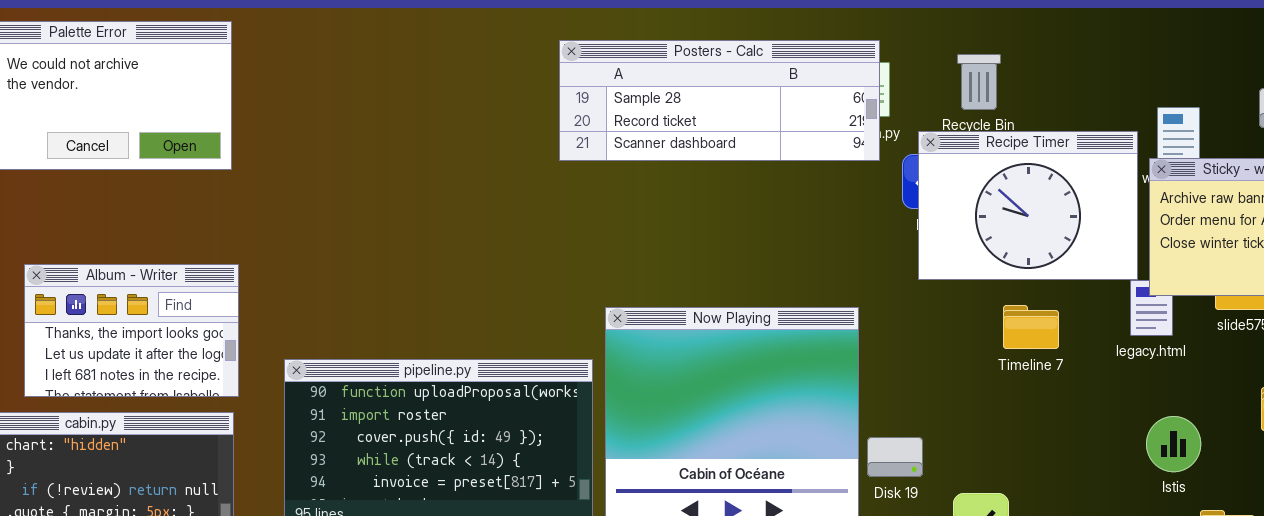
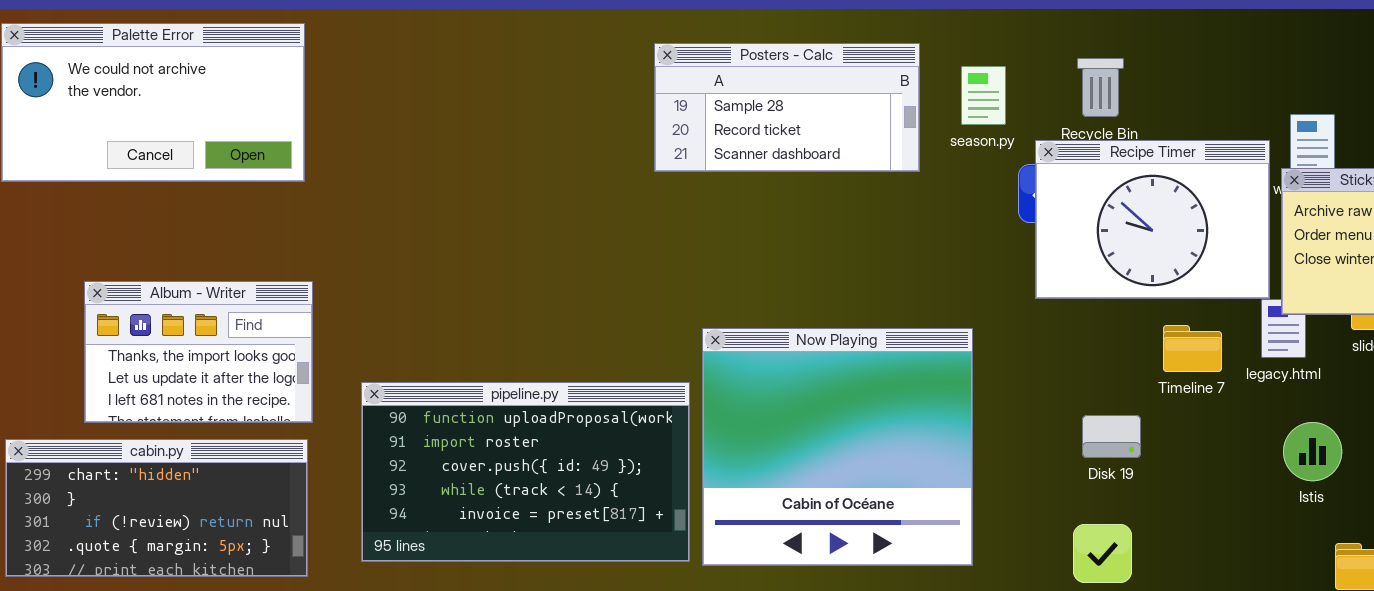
Posters - Calc: [559,40,880,161] -> [654,43,920,172], resized
Timeline 7: [1003,305,1059,349] -> [1163,325,1222,372], moved
Istis: [1146,416,1201,472] -> [1283,422,1342,481], moved
Disk 19: [867,437,923,477] -> [1082,415,1141,458], moved

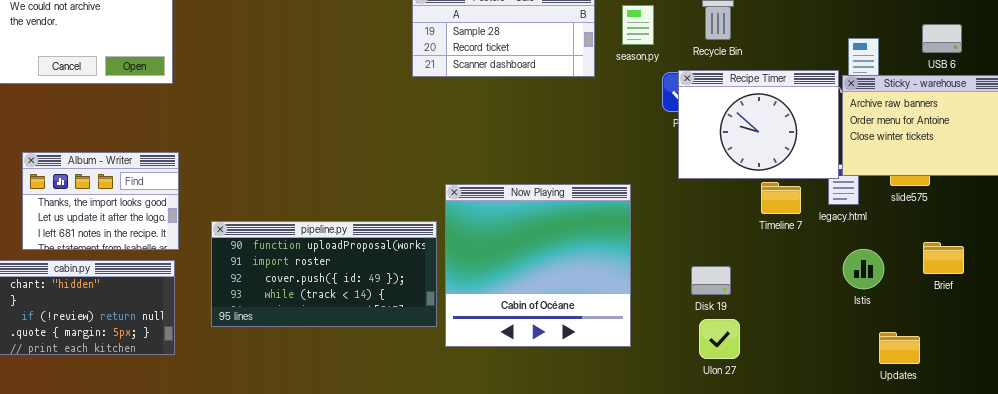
Recipe Timer: [1035,140,1270,299] -> [678,70,839,179], moved
pipeline.py: [361,382,690,562] -> [211,221,437,327], resized
Disk 19: [1082,415,1141,458] -> [691,266,731,295], moved

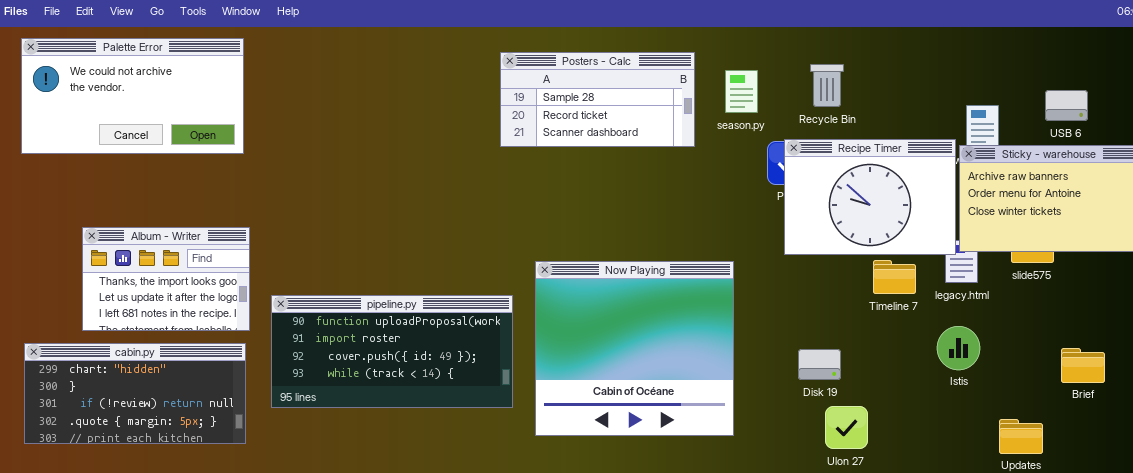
pipeline.py: [211,221,437,327] -> [271,295,513,408], moved
Brief: [923,242,964,274] -> [1061,348,1105,383], moved
Istis: [843,249,884,289] -> [937,326,980,370], moved
Ulon 27: [699,319,740,359] -> [825,406,868,449], moved

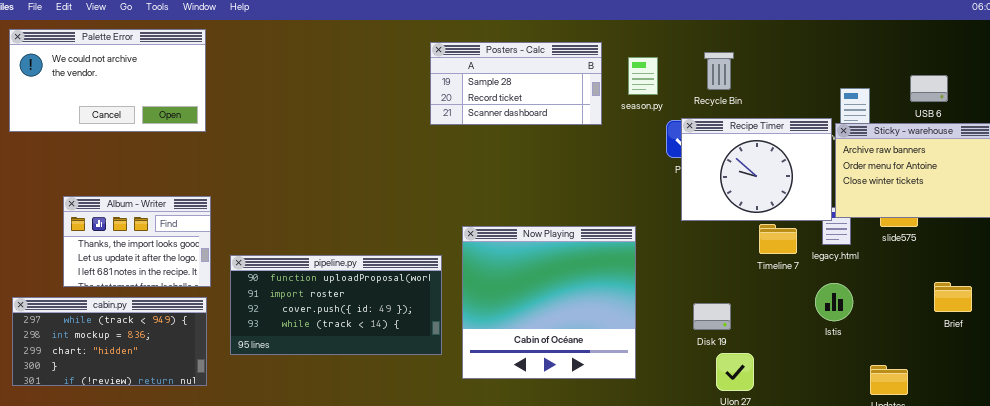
cabin.py: [24,343,246,444] -> [12,297,207,386], scrolled up 2 rows
Brief: [1061,348,1105,383] -> [934,282,972,312], moved

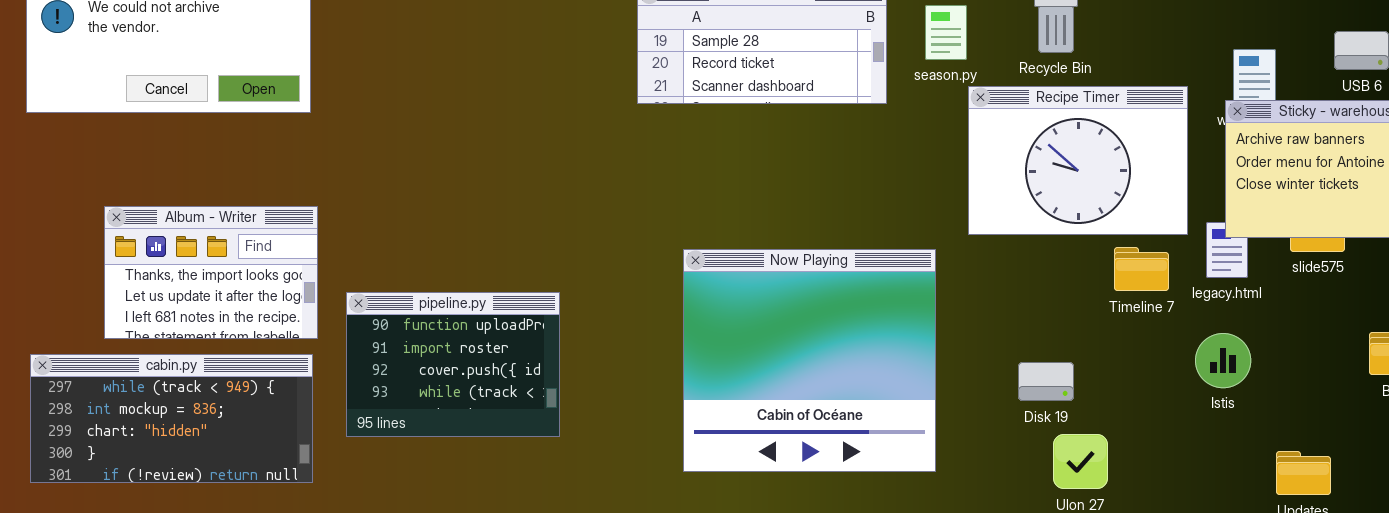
Recipe Timer: [681,118,832,221] -> [968,86,1188,235], moved
pipeline.py: [230,255,442,355] -> [346,292,560,437], resized

